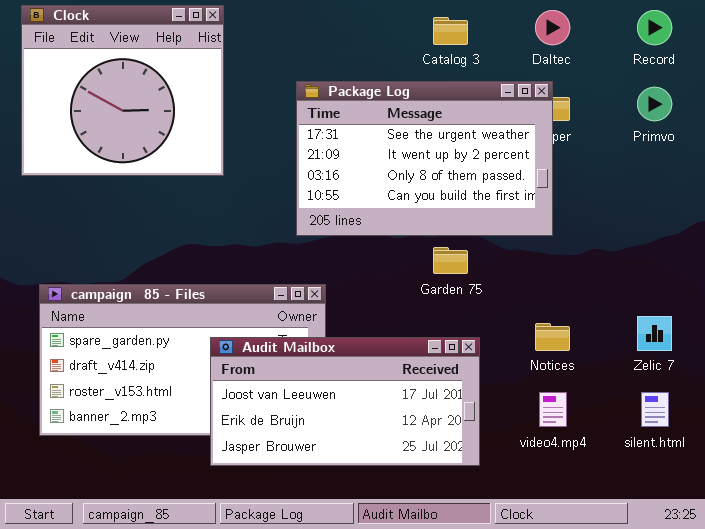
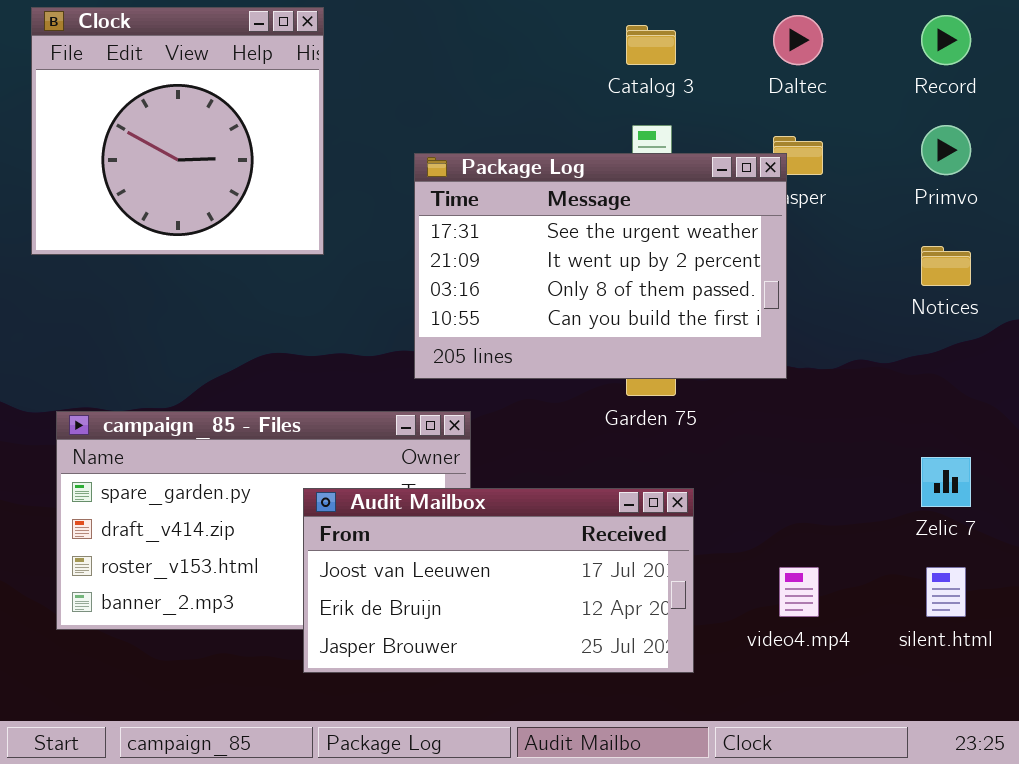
Package Log: [296,81,553,236] -> [414,153,787,379], moved
Notices: [535,323,570,351] -> [921,246,971,286], moved

